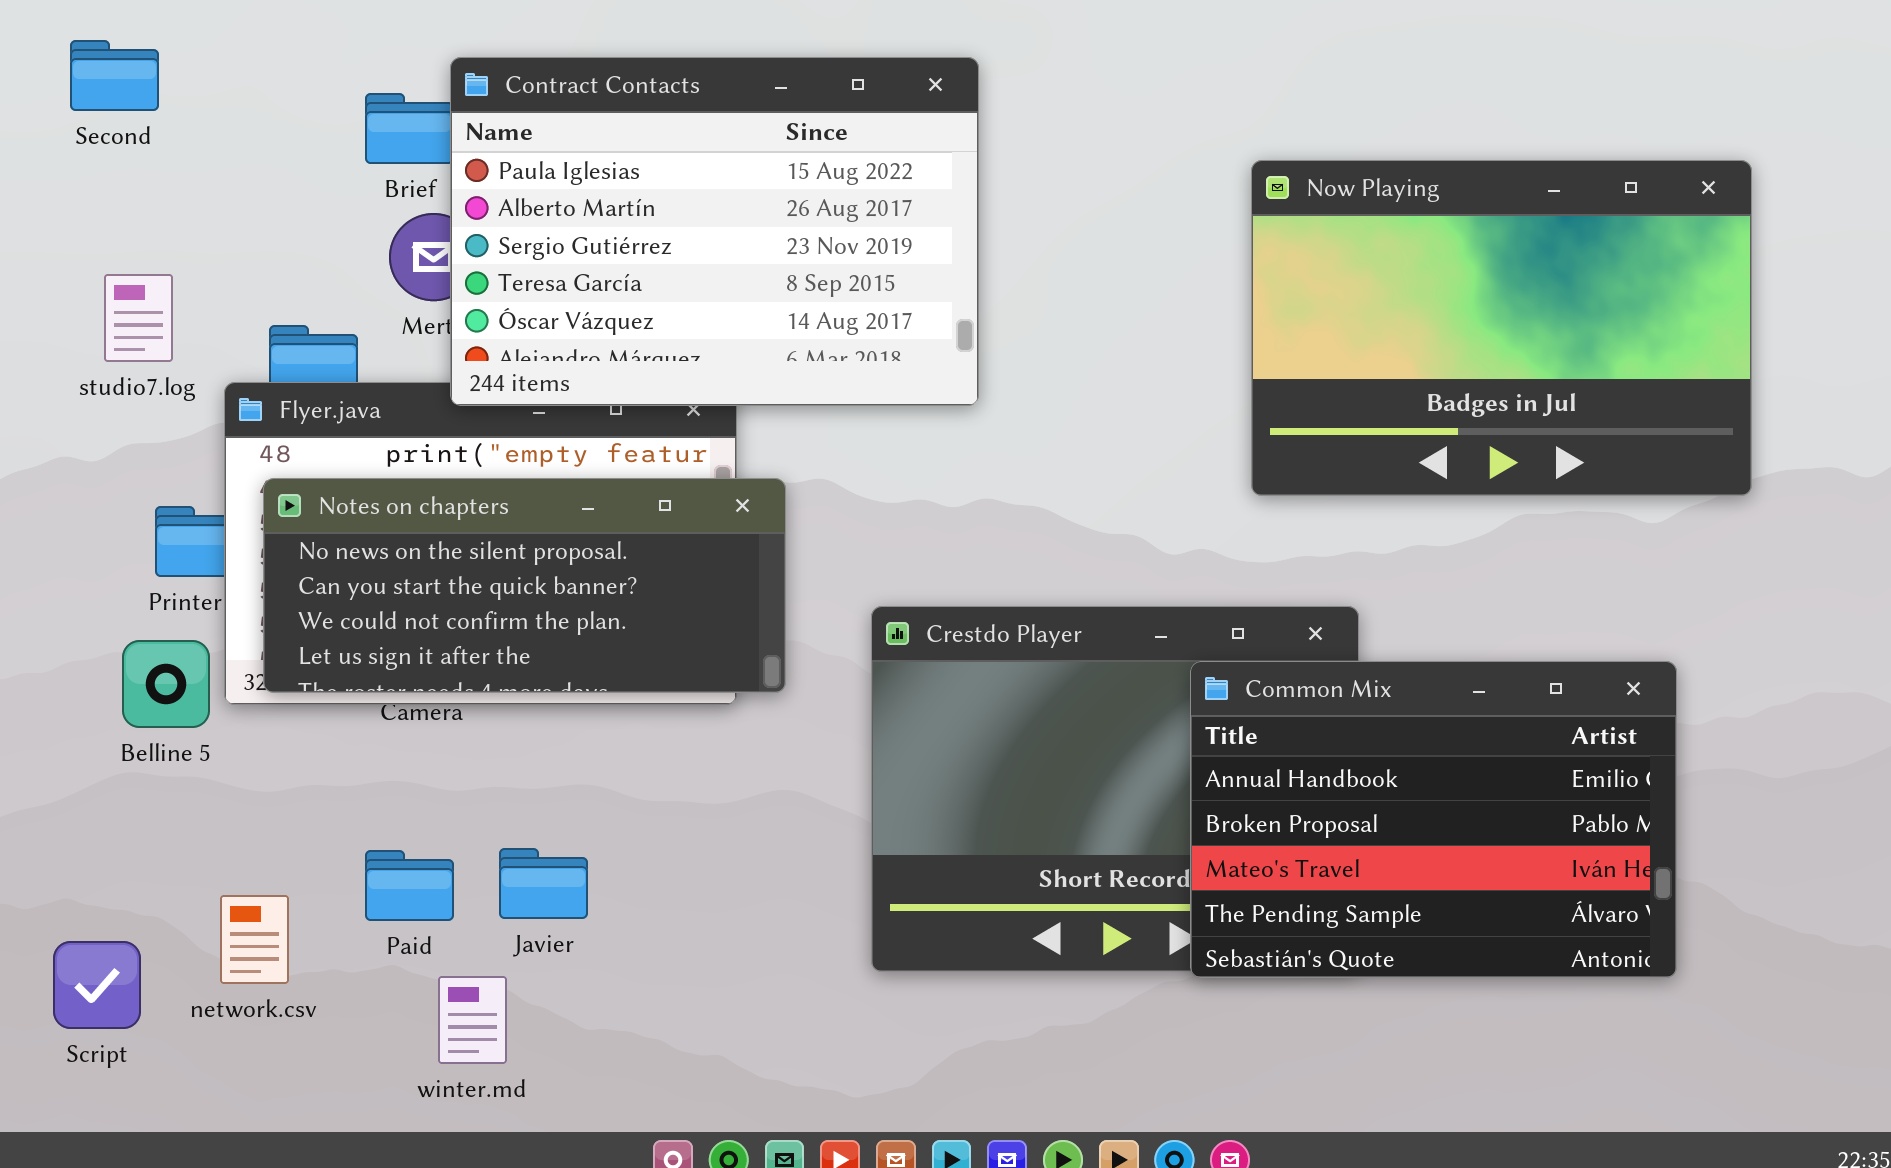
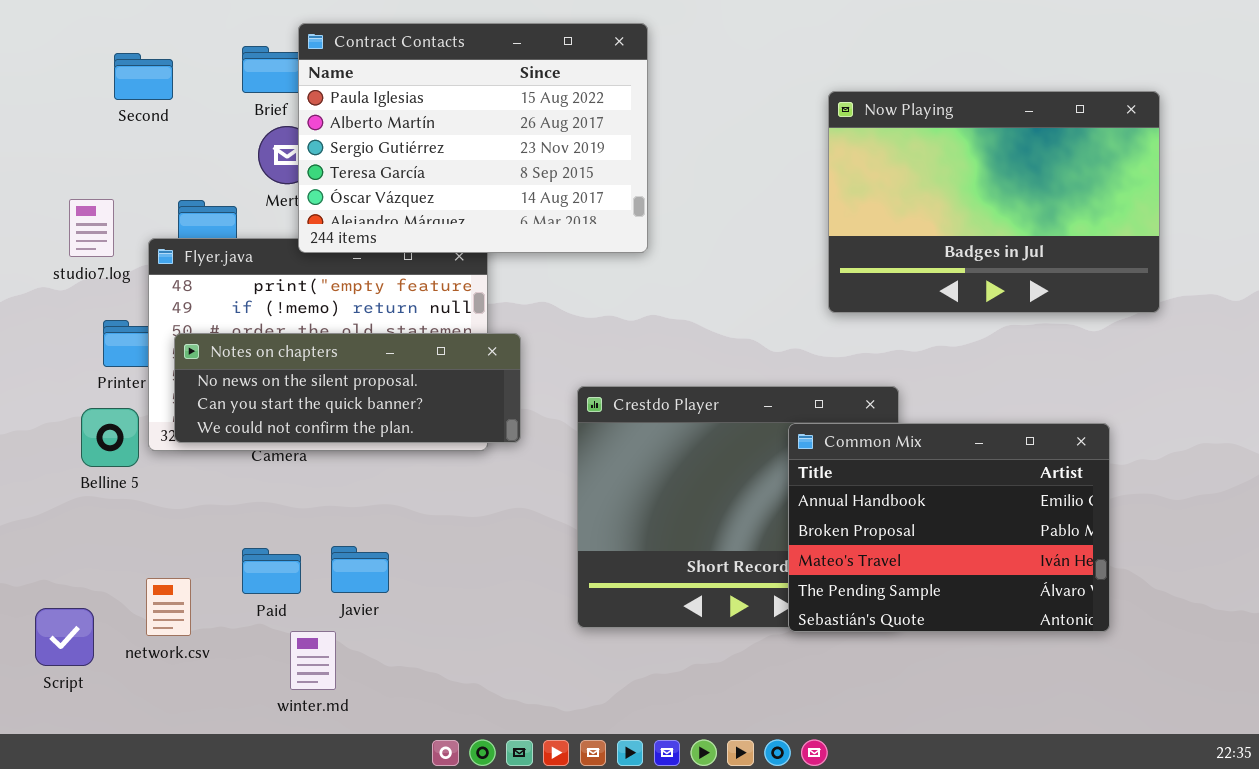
Second: [70,40,159,111] -> [114,53,173,100], moved
studio7.log: [104,274,173,362] -> [69,199,114,257], moved
Notes on chapters: [263,478,786,693] -> [174,333,521,443], resized

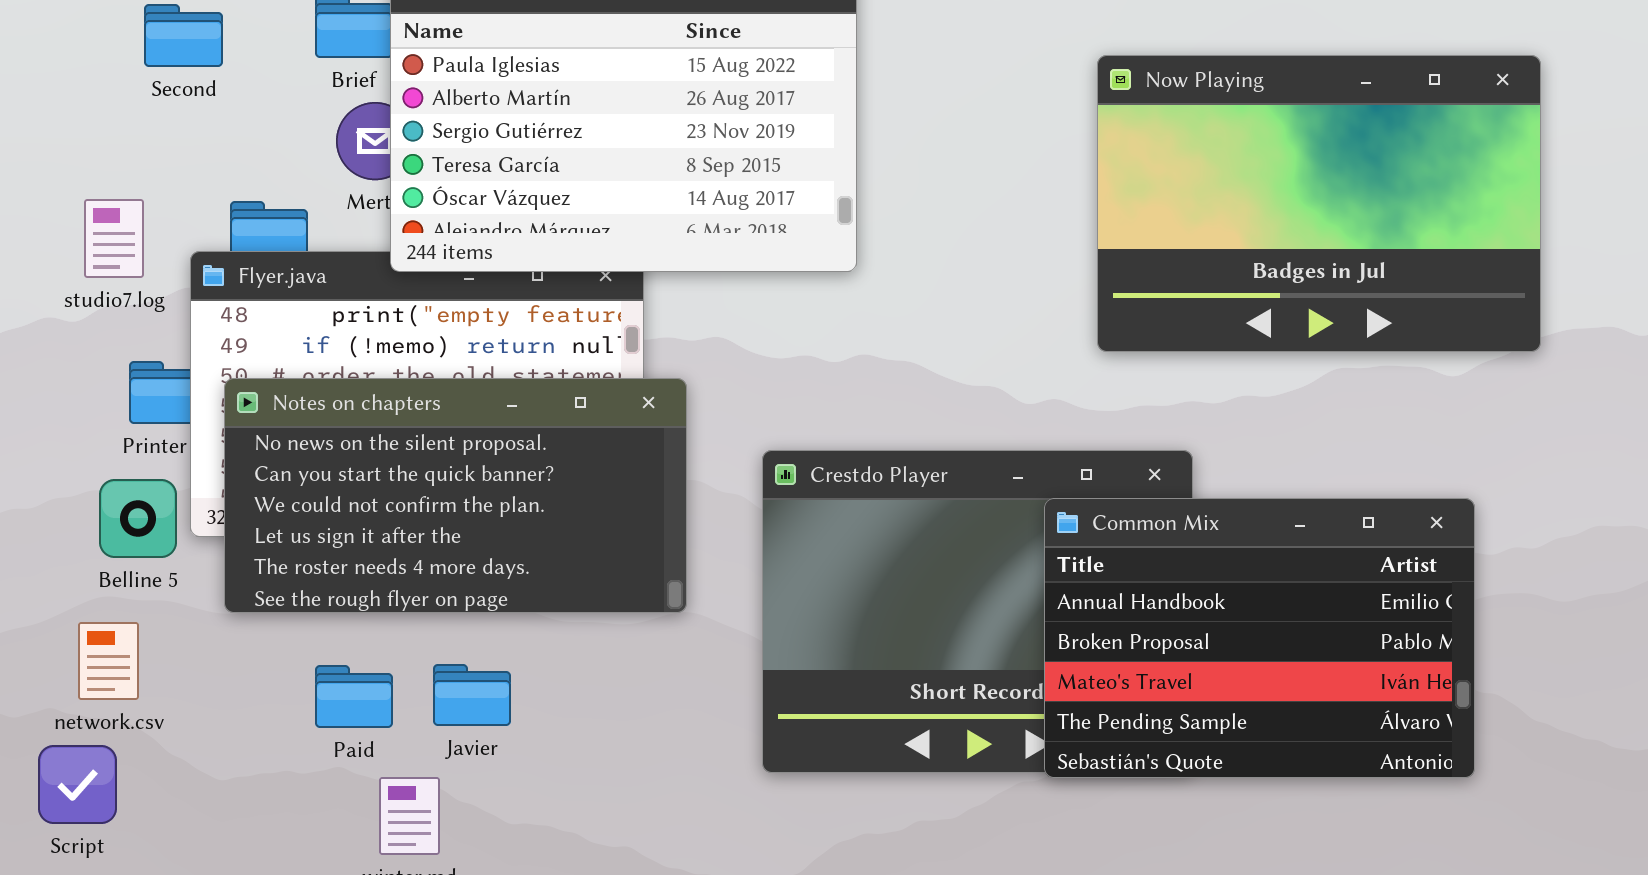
Notes on chapters: [174,333,521,443] -> [224,378,687,613], resized
network.csv: [146,578,191,636] -> [78,622,139,700], moved

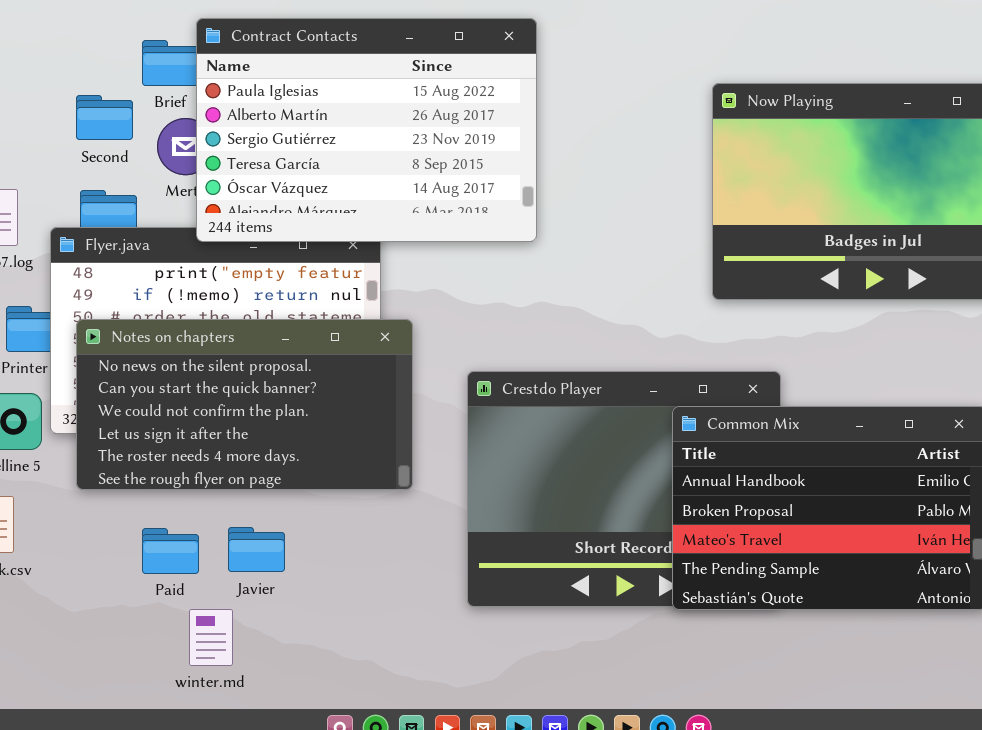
Second: [144,4,223,67] -> [76,95,133,140], moved

